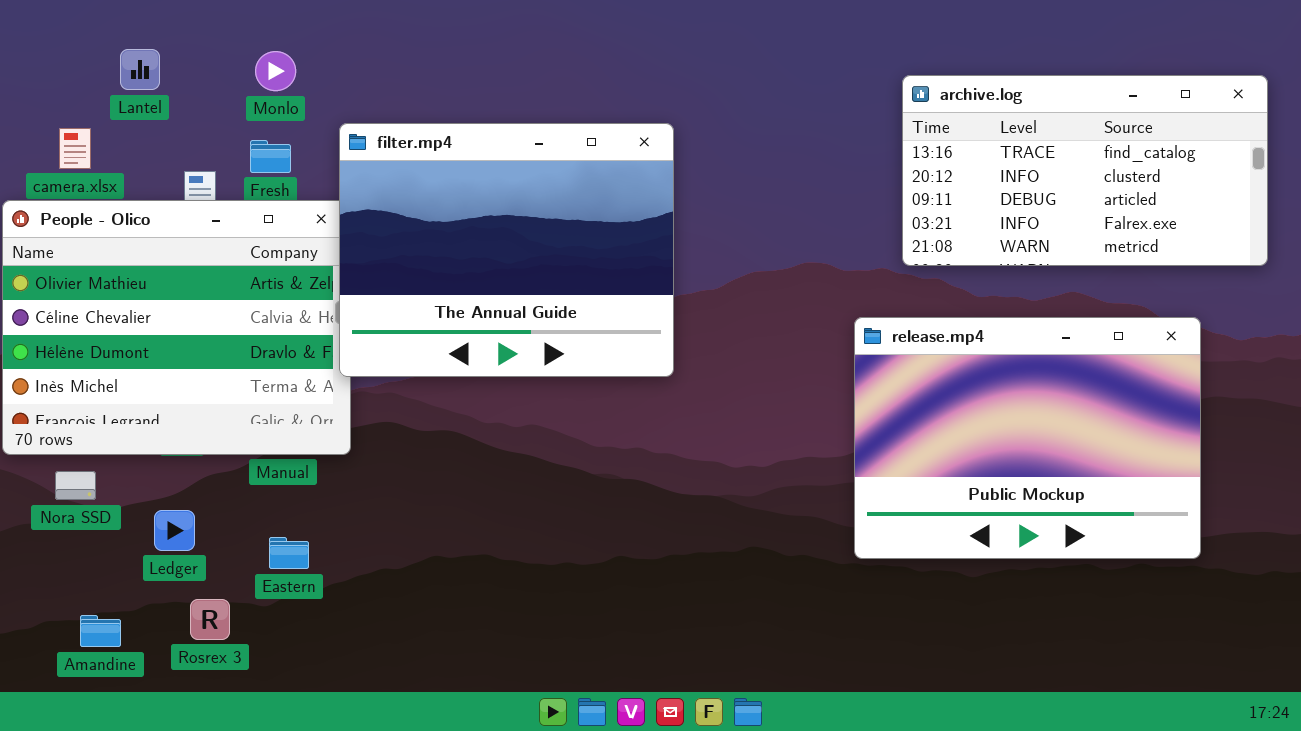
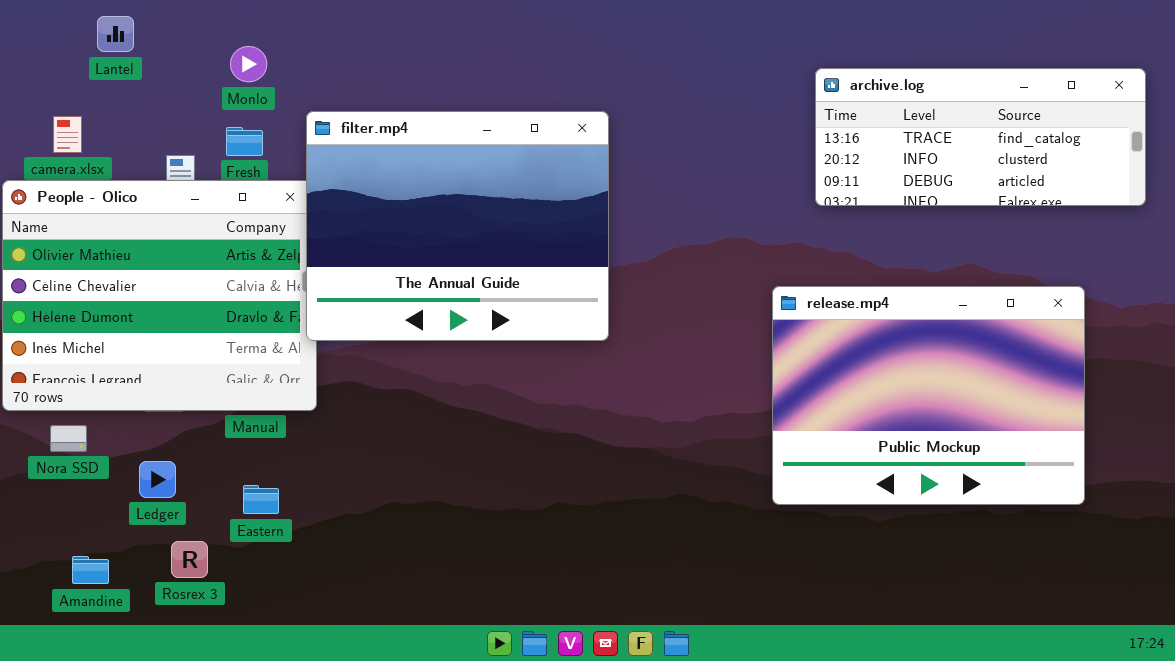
Lantel: [120,49,160,90] -> [97,16,134,52], moved
archive.log: [902,75,1268,266] -> [815,68,1146,206], resized

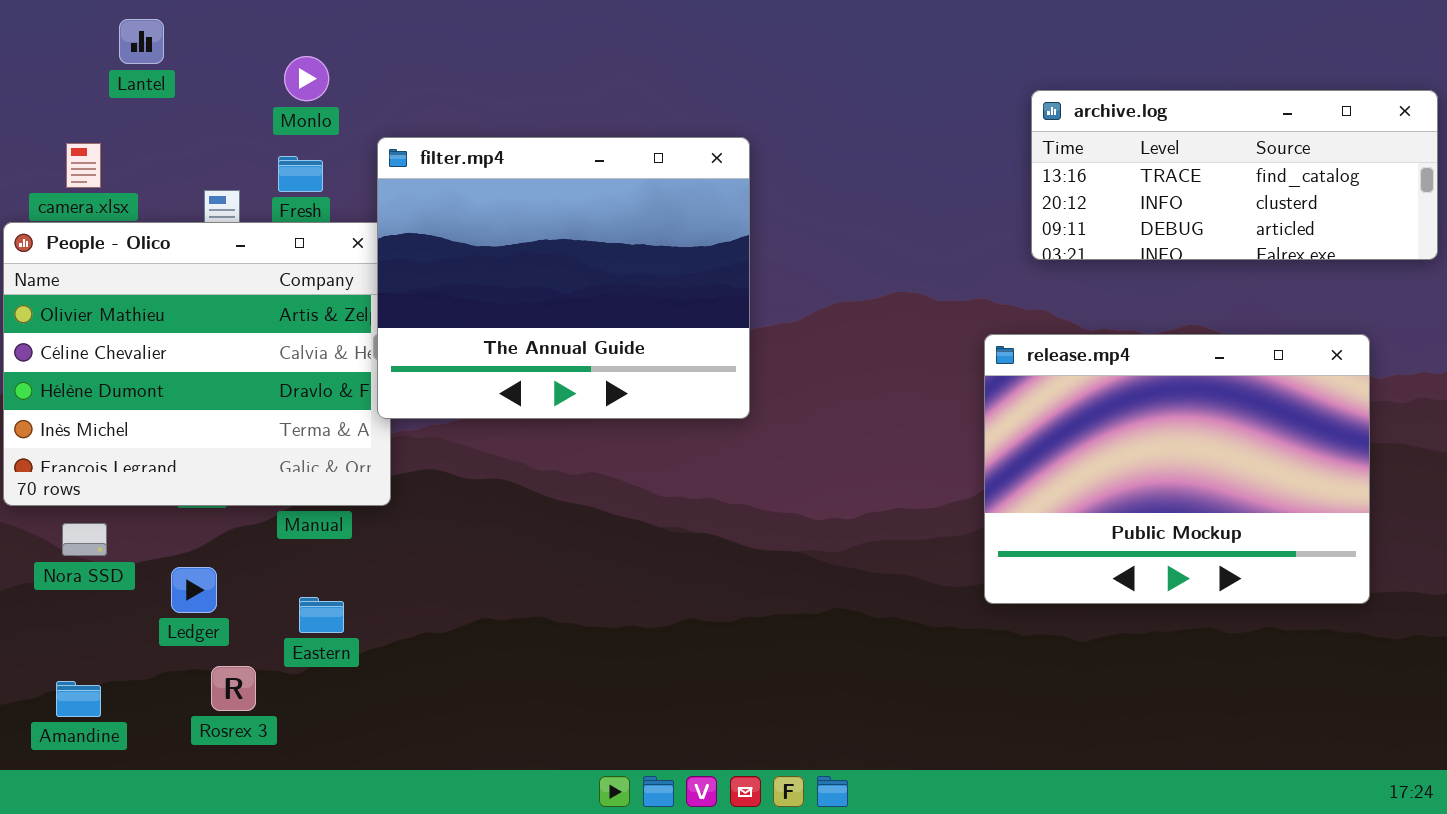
archive.log: [815,68,1146,206] -> [1031,90,1438,260], moved
release.mp4: [772,286,1085,505] -> [984,334,1370,604], moved
Amandine: [72,556,109,584] -> [56,681,101,717], moved

